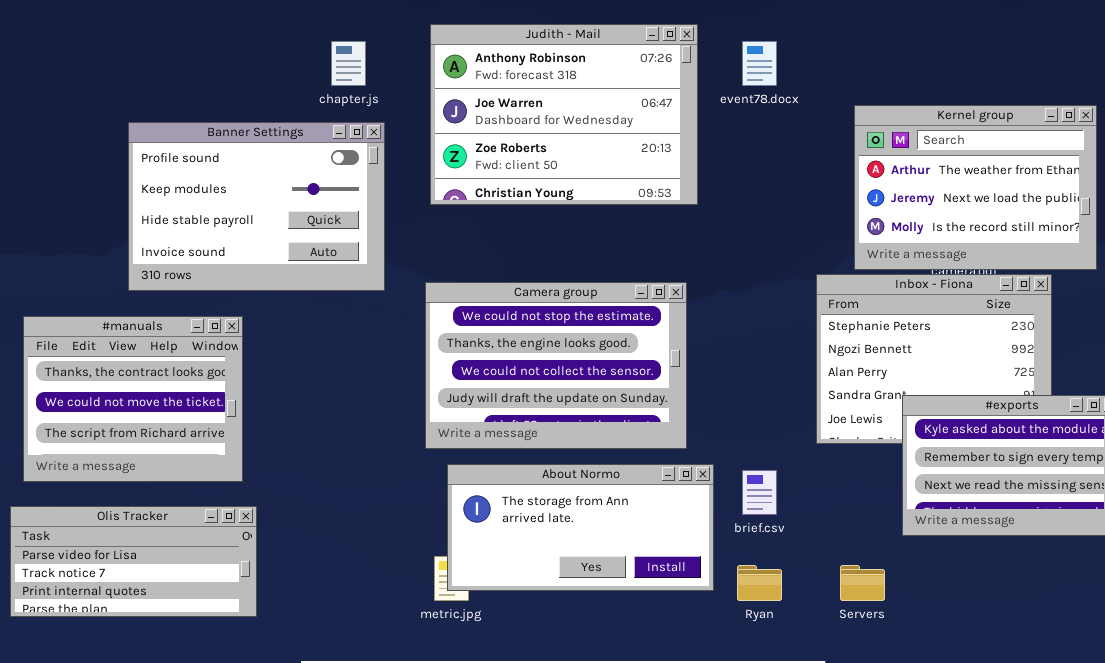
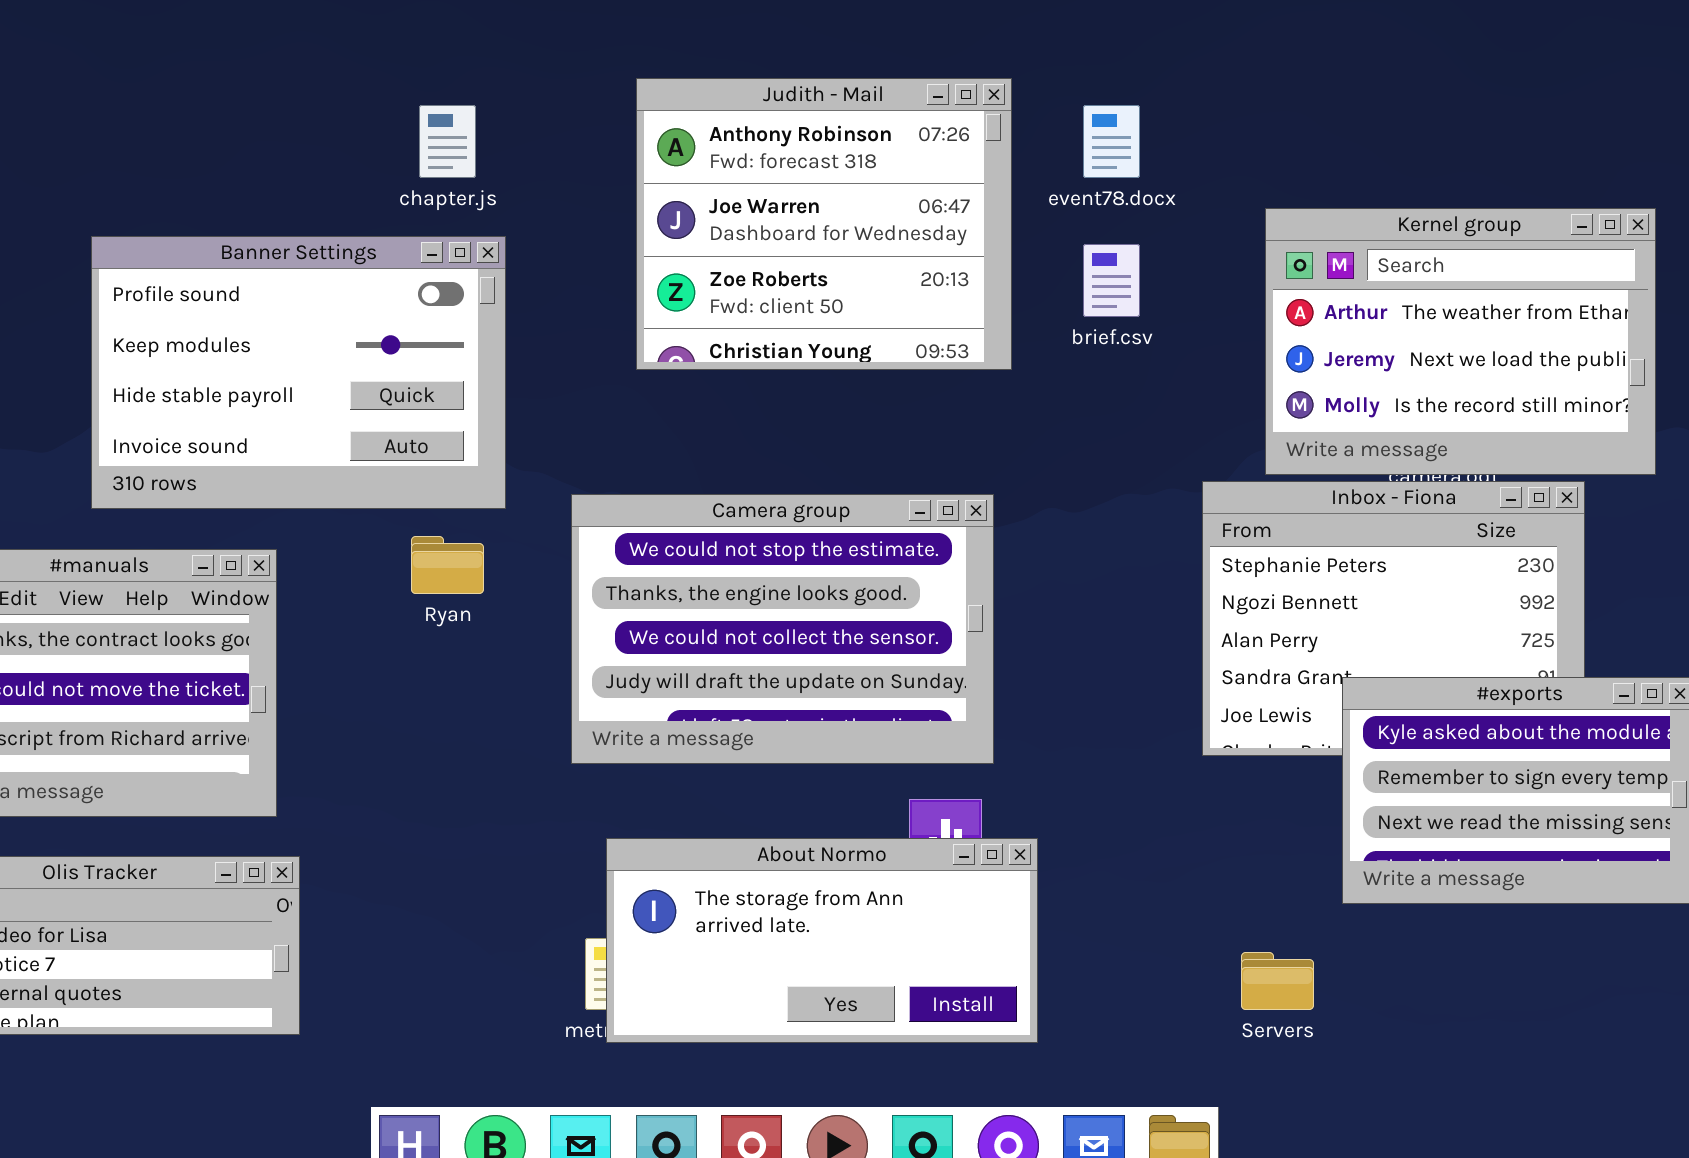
Judith - Mail: [430,24,698,205] -> [636,78,1012,370], resized
About Normo: [447,464,714,591] -> [606,838,1038,1043], moved
brief.csv: [742,470,777,515] -> [1083,244,1140,317], moved
Ryan: [737,565,782,601] -> [411,536,484,594], moved

